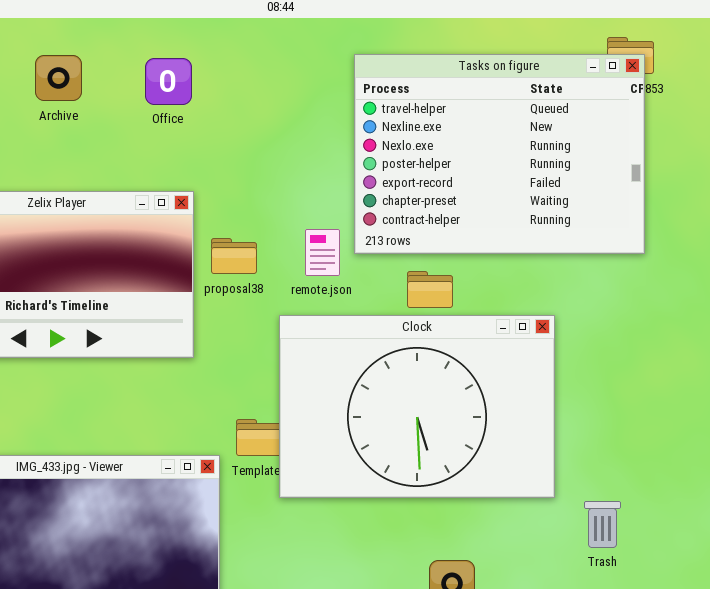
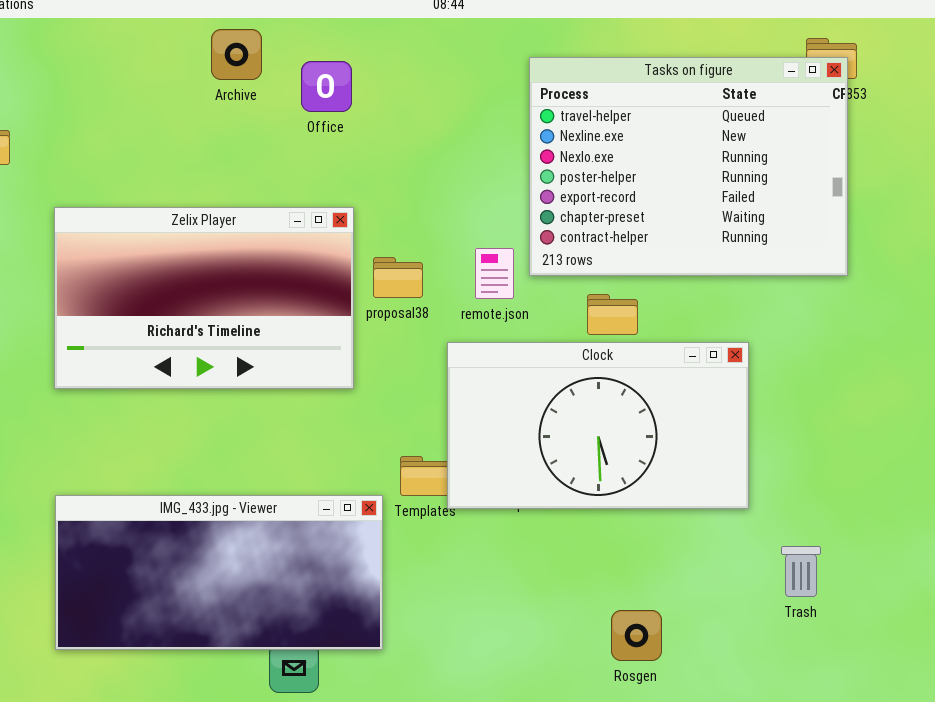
Archive: [35,55,82,101] -> [211,29,262,80], moved
Clock: [279,315,555,498] -> [447,342,749,509], resized

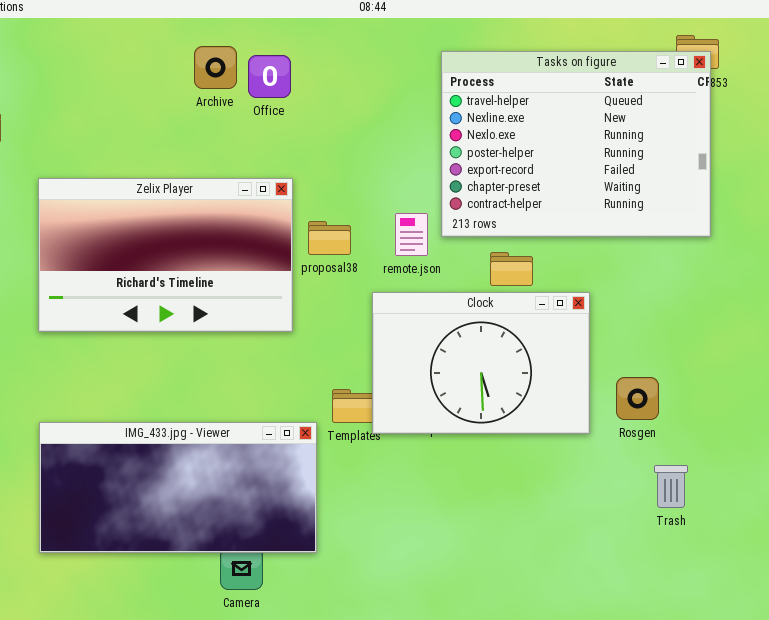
Archive: [211,29,262,80] -> [194,46,237,89], moved
Clock: [447,342,749,509] -> [372,292,590,434], resized
Rosgen: [611,610,662,661] -> [616,377,659,420], moved

